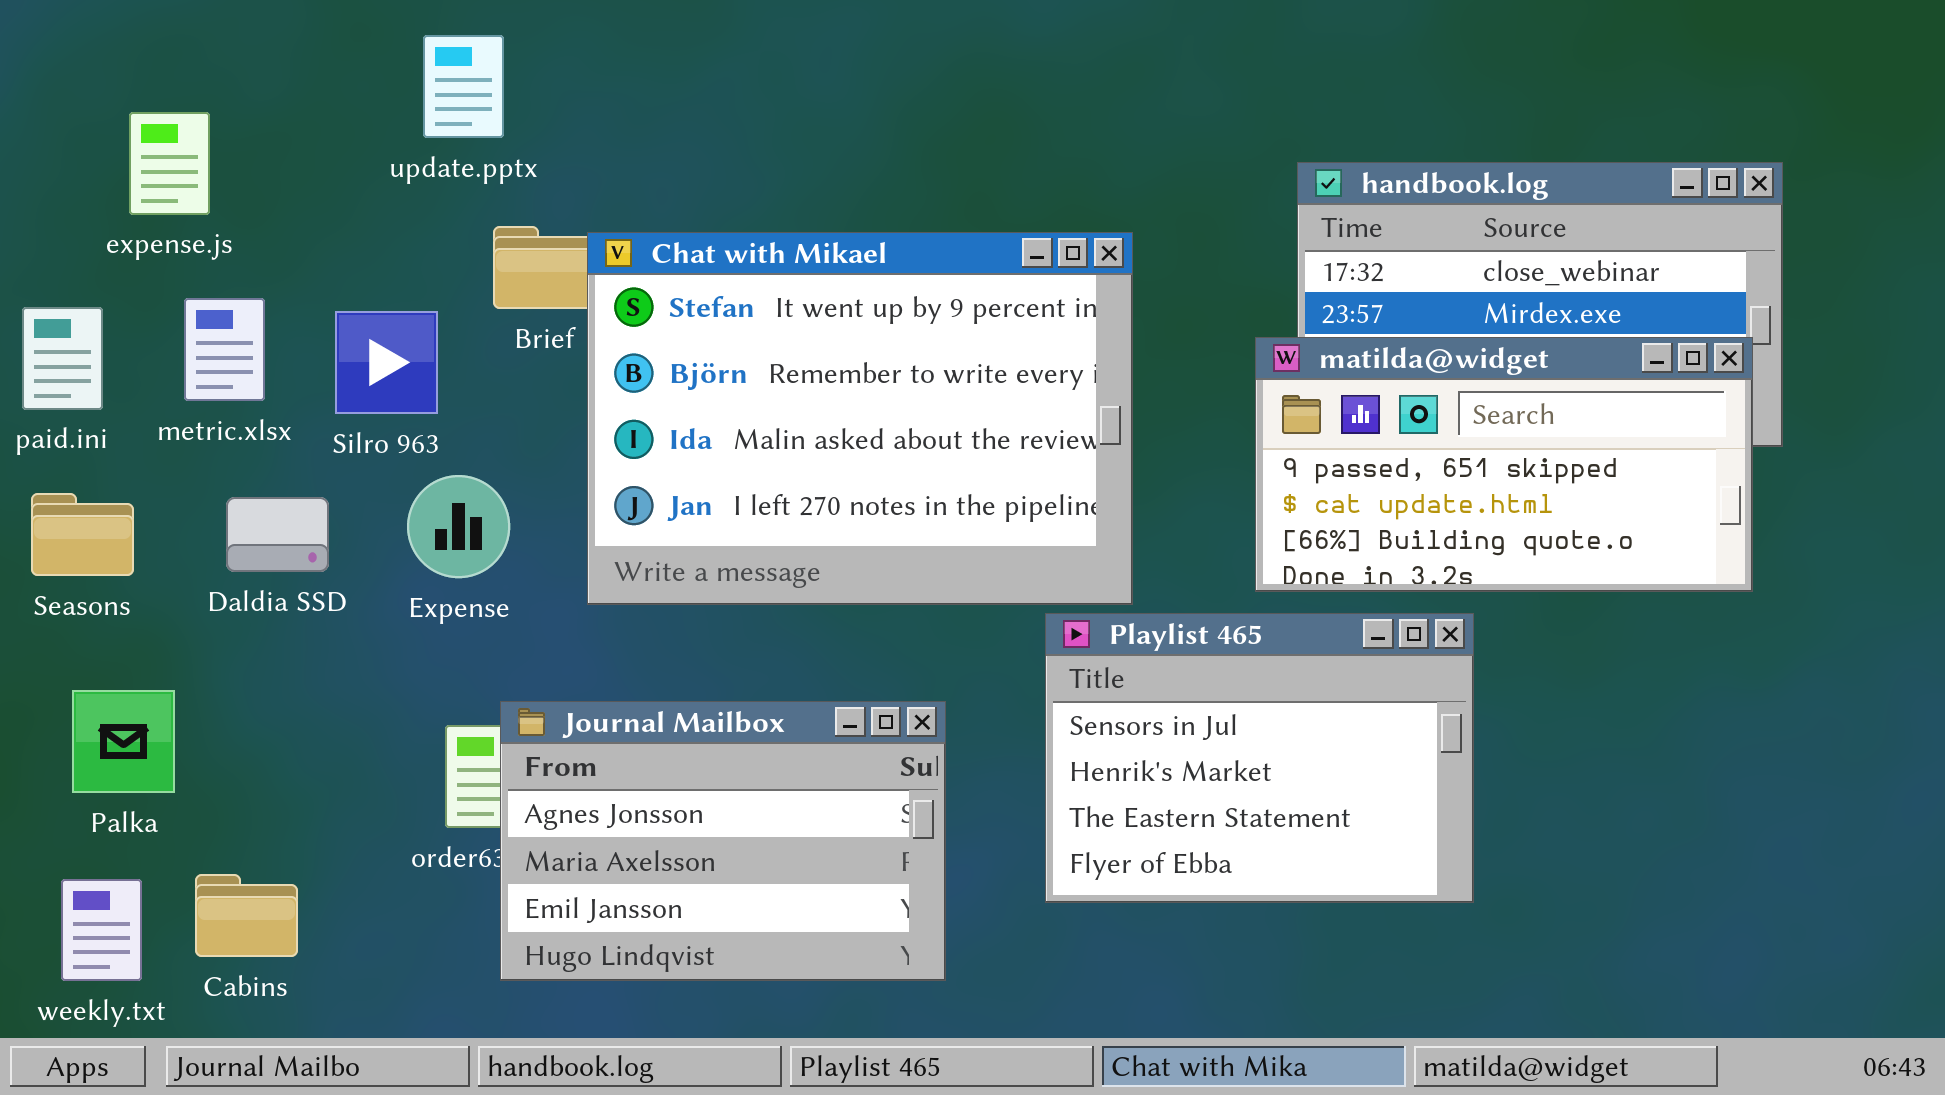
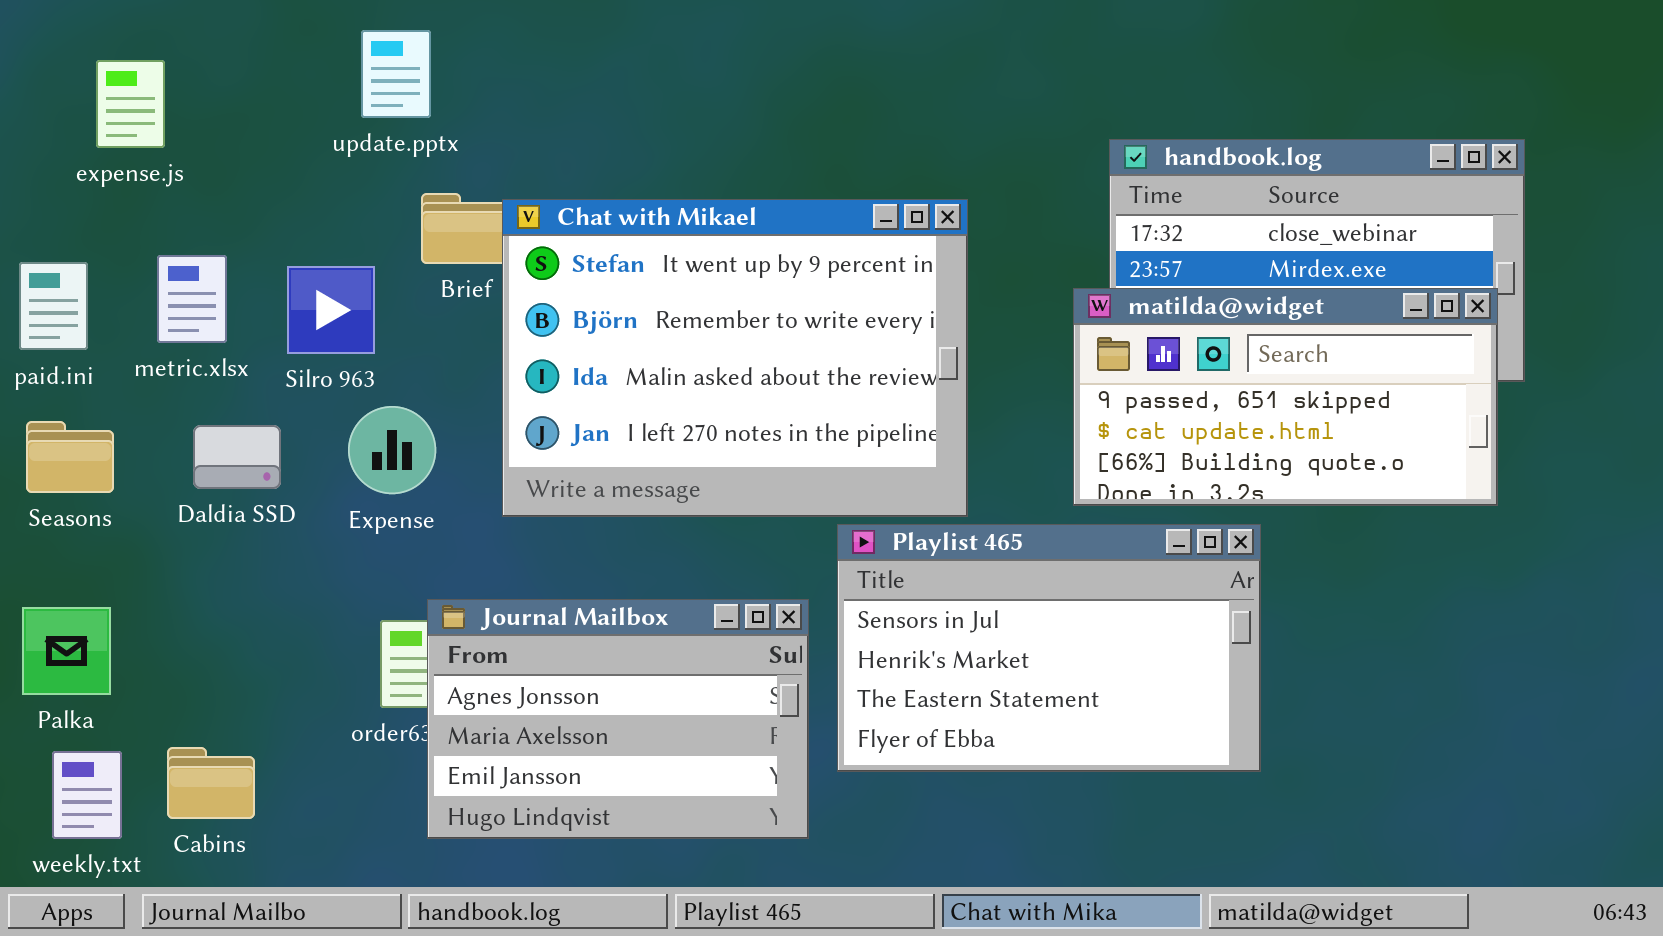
expense.js: [129,112,210,215] -> [96,60,165,148], moved
Playlist 465: [1045,613,1474,903] -> [837,524,1261,772], resized
Palka: [72,690,175,793] -> [22,607,111,695], moved

